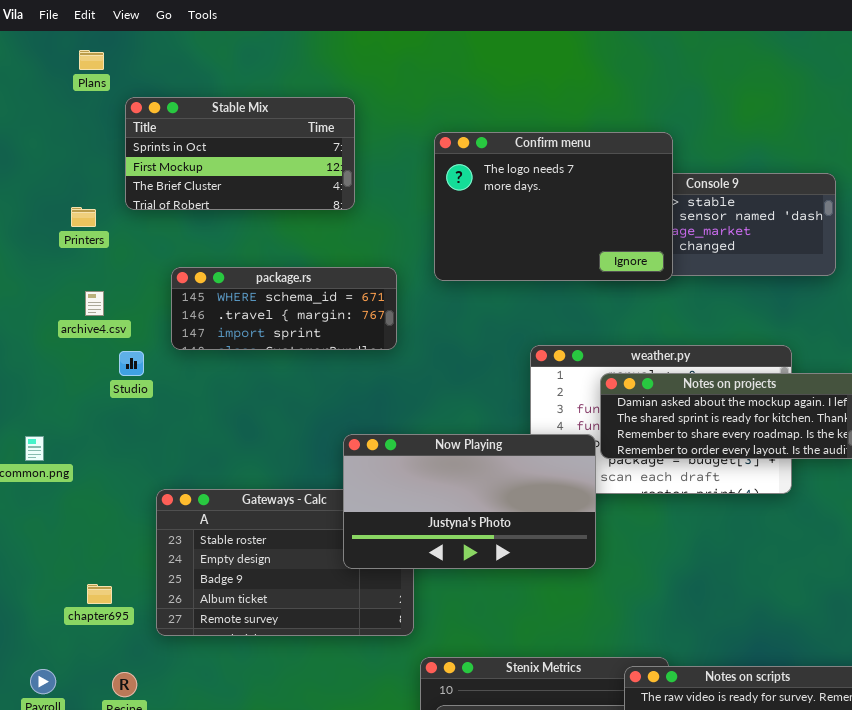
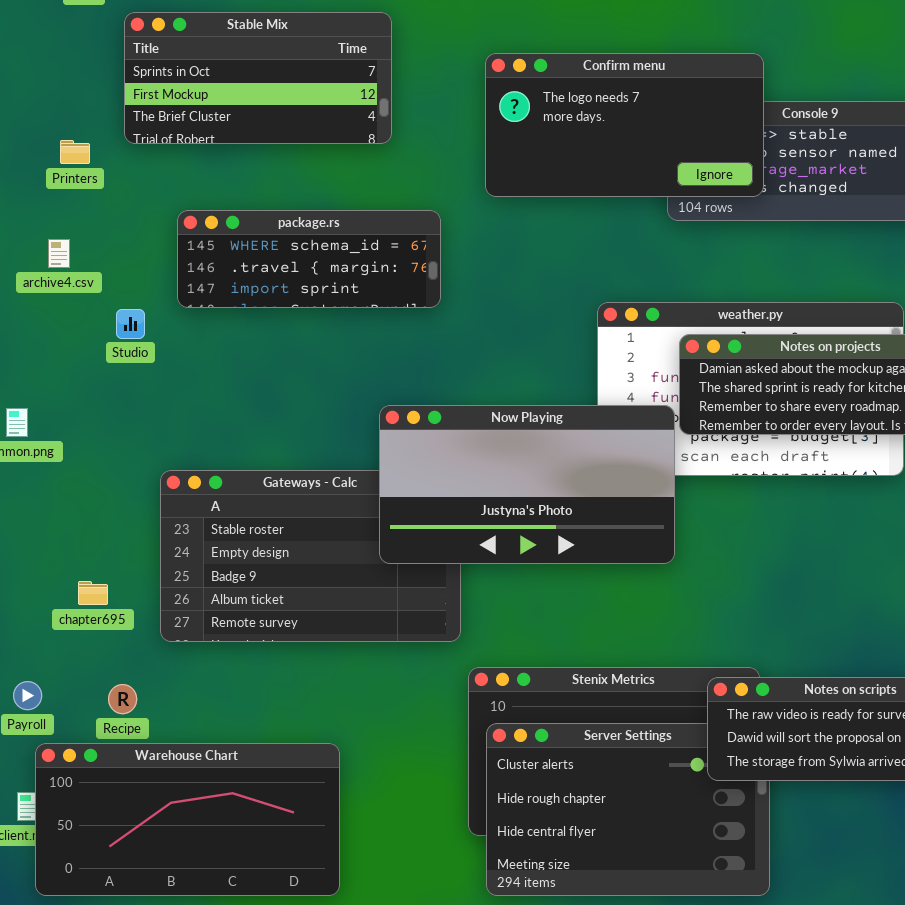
Confirm menu: [434,132,673,281] -> [485,53,764,197], resized
archive4.csv: [85,291,104,316] -> [48,239,70,268], moved

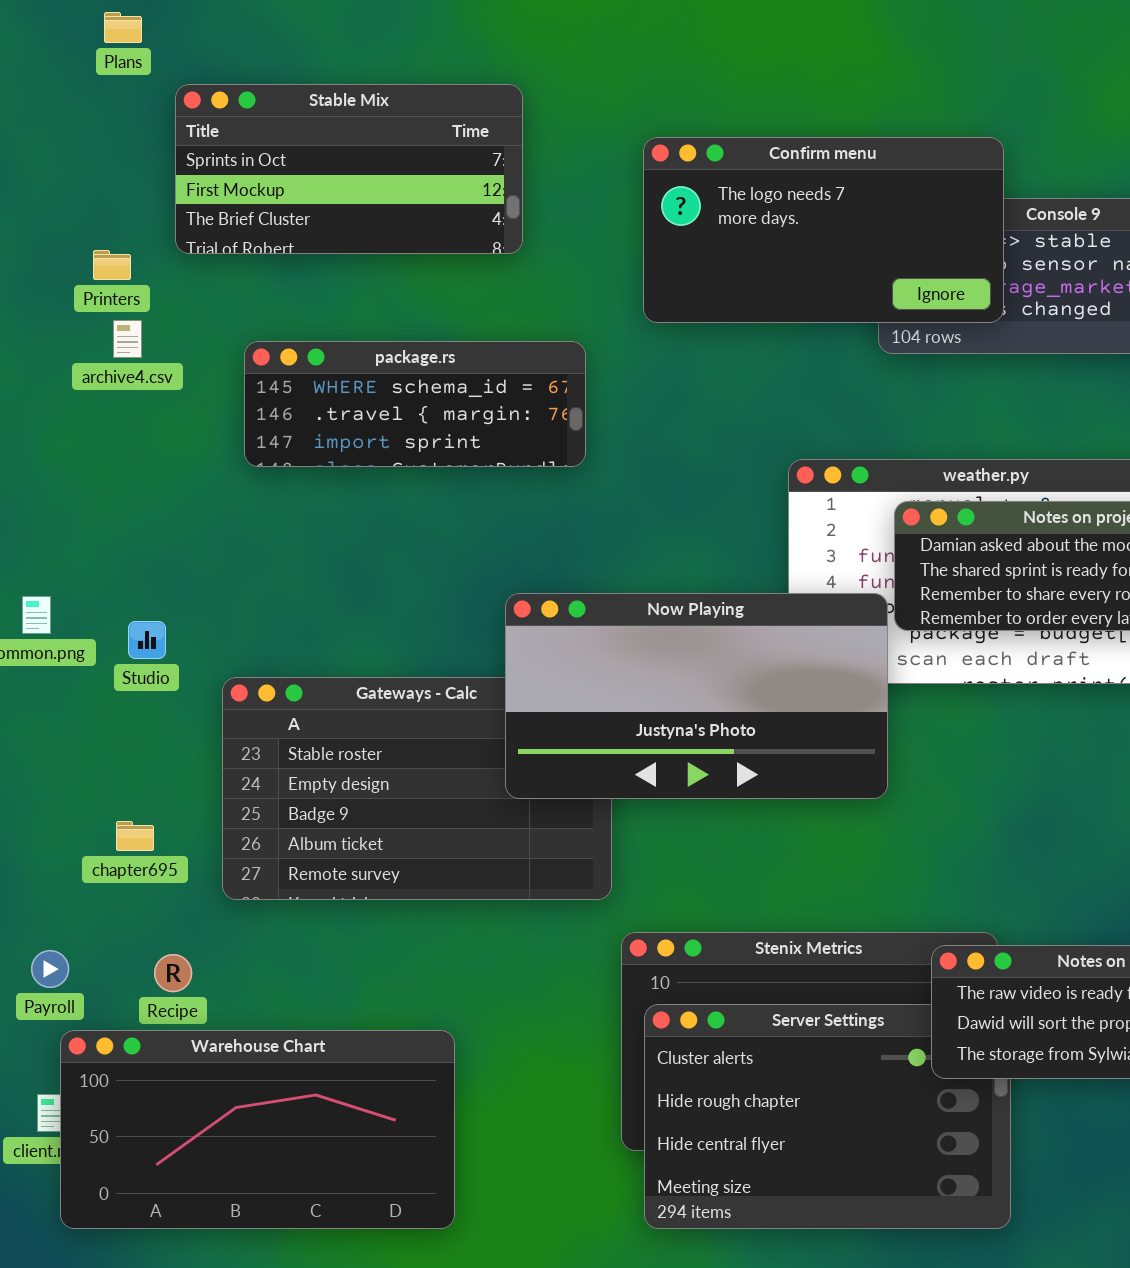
archive4.csv: [48,239,70,268] -> [113,320,142,358], moved
Studio: [116,309,145,339] -> [128,621,166,659], moved

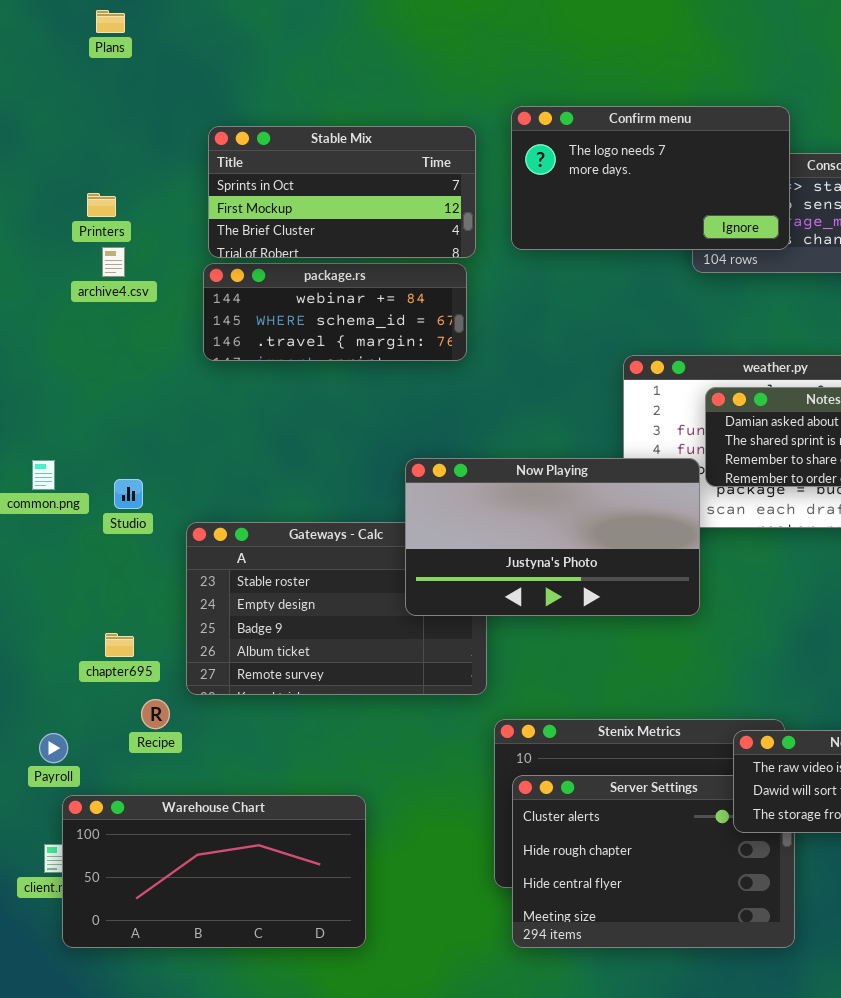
Stable Mix: [175,84,523,254] -> [208,126,476,258], moved
package.rs: [244,341,586,467] -> [203,263,467,361], scrolled up 1 row
Recipe: [154,954,192,992] -> [141,699,170,729], moved

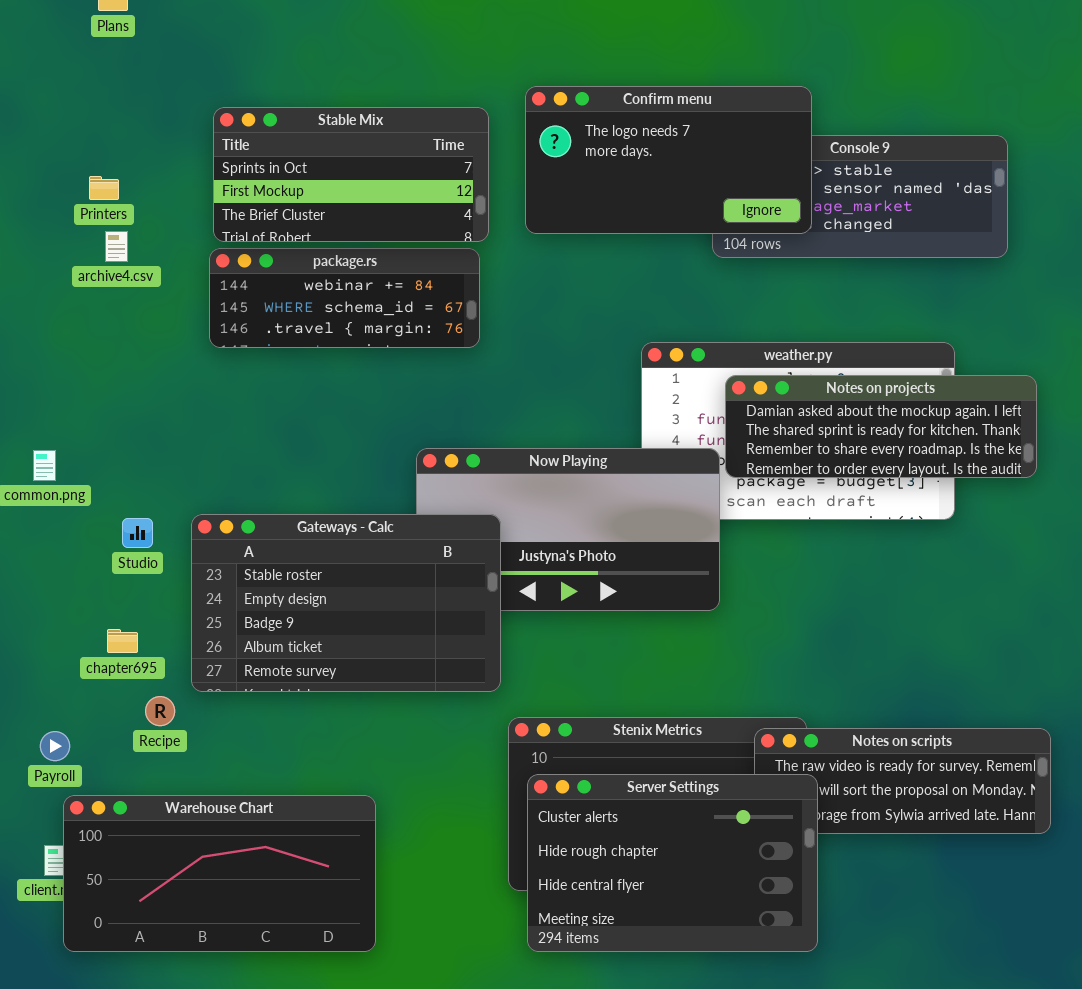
Studio: [114,479,143,509] -> [122,518,153,548], moved
Gateways - Calc: [186,522,487,695] -> [191,514,501,692], raised
Server Settings: [512,775,795,948] -> [527,774,818,952], raised

